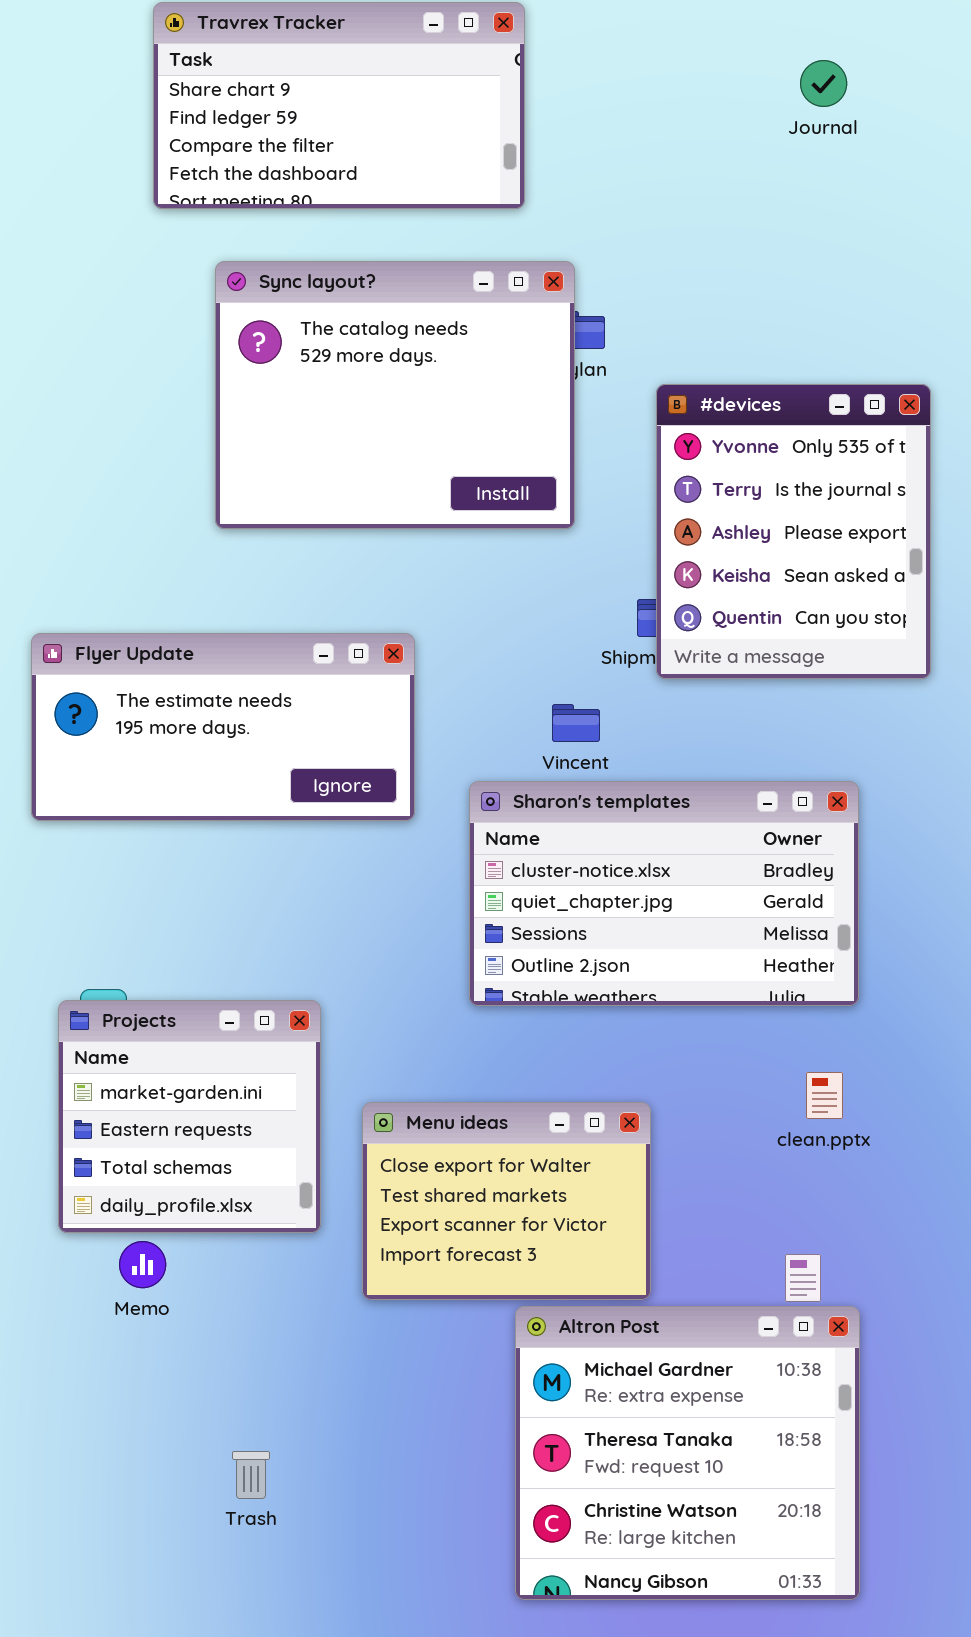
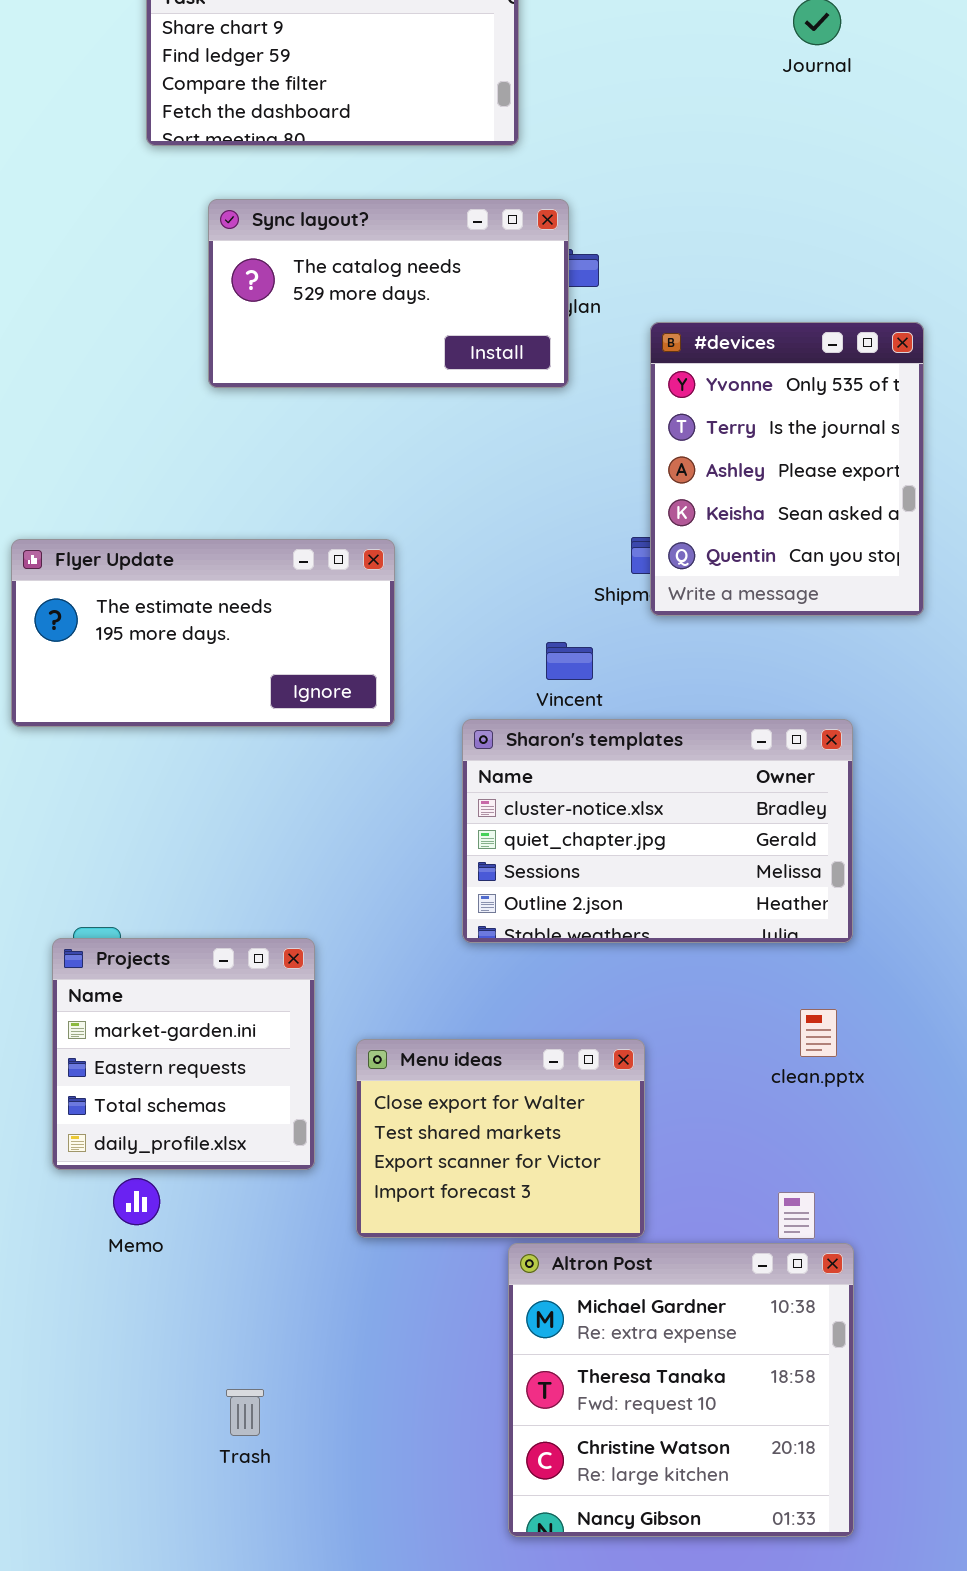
Sync layout?: [215,261,575,529] -> [208,199,569,388], resized
Flyer Update: [31,633,415,821] -> [11,539,395,727], moved

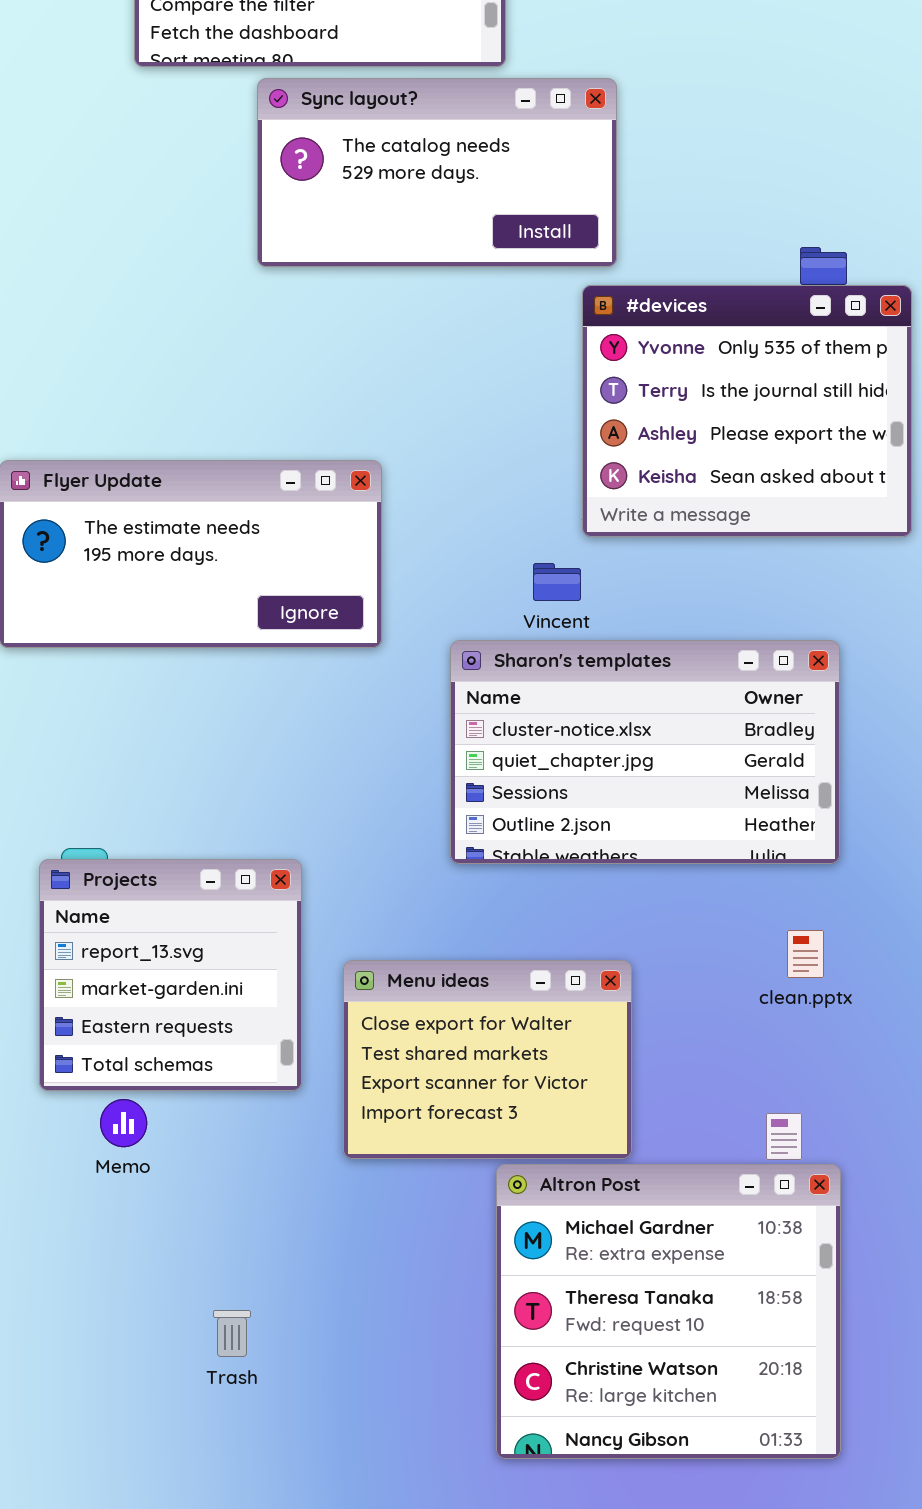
Sync layout?: [208,199,569,388] -> [257,78,617,267], moved
#devices: [650,322,924,616] -> [582,285,912,537], resized
Projects: [52,938,315,1170] -> [39,859,302,1091], scrolled up 1 row

